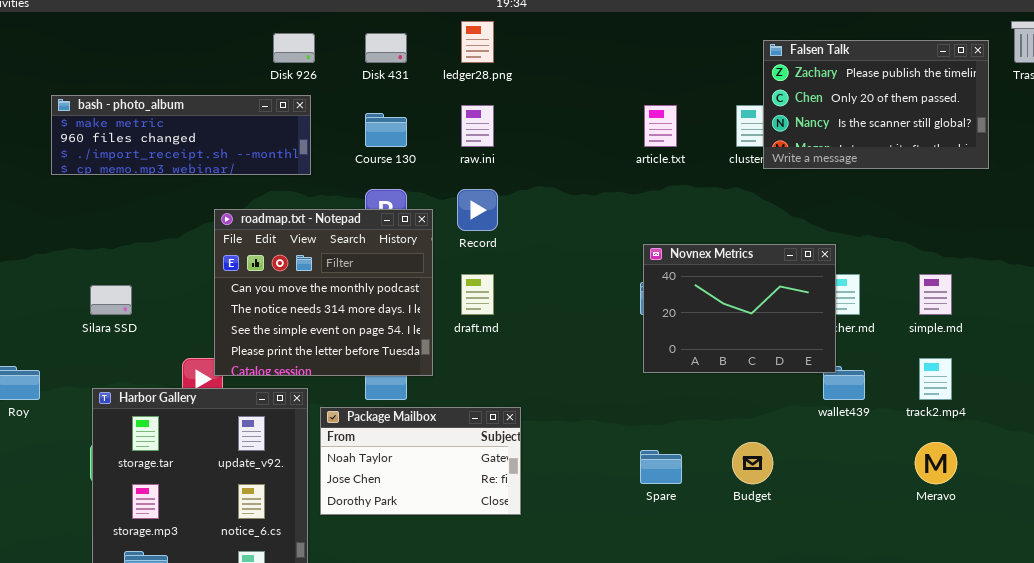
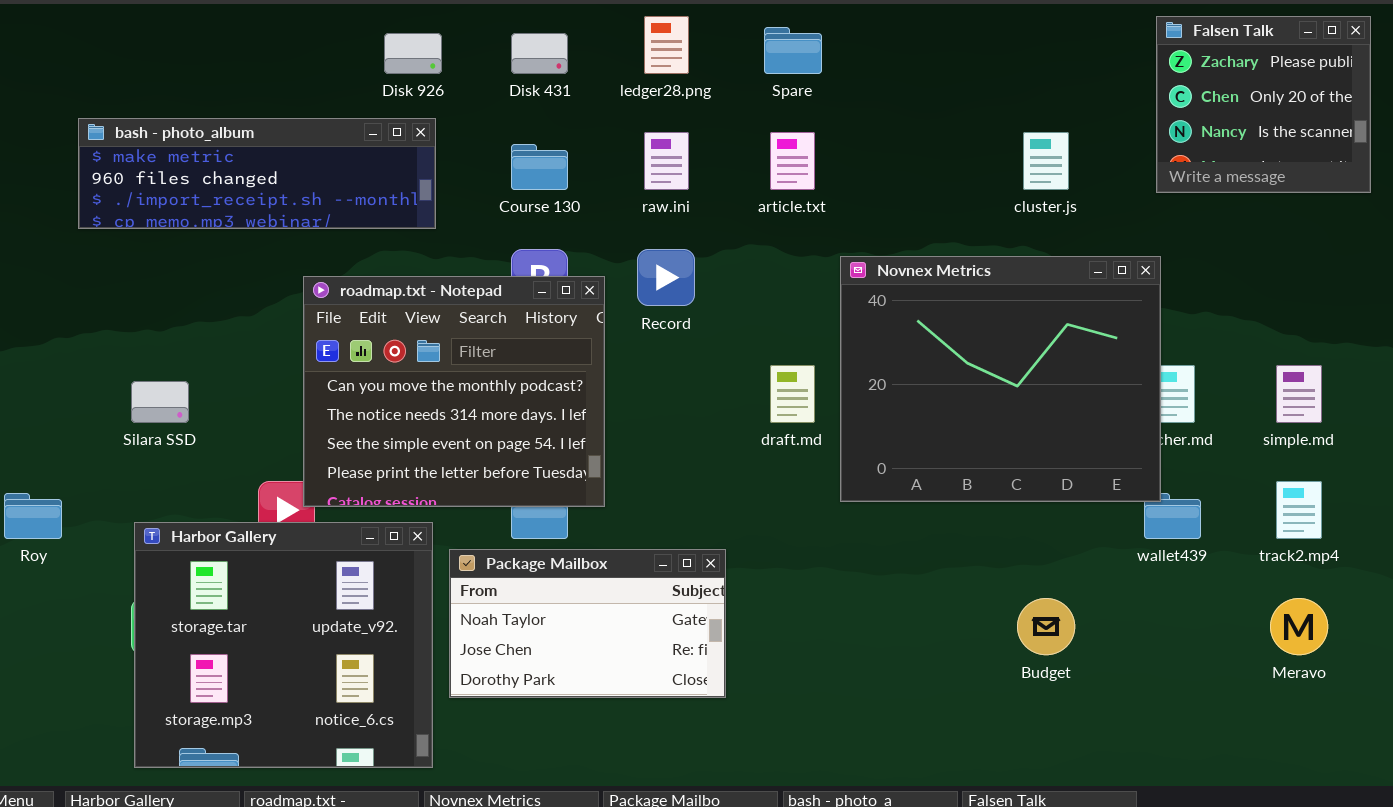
Falsen Talk: [763,40,989,169] -> [1156,16,1371,193], moved, resized
article.txt: [644,105,677,147] -> [770,132,815,190], moved
Novnex Metrics: [643,244,836,373] -> [840,256,1161,502], resized
draft.md: [461,274,494,315] -> [770,365,815,423], moved
Spare: [640,450,682,484] -> [764,27,822,74], moved

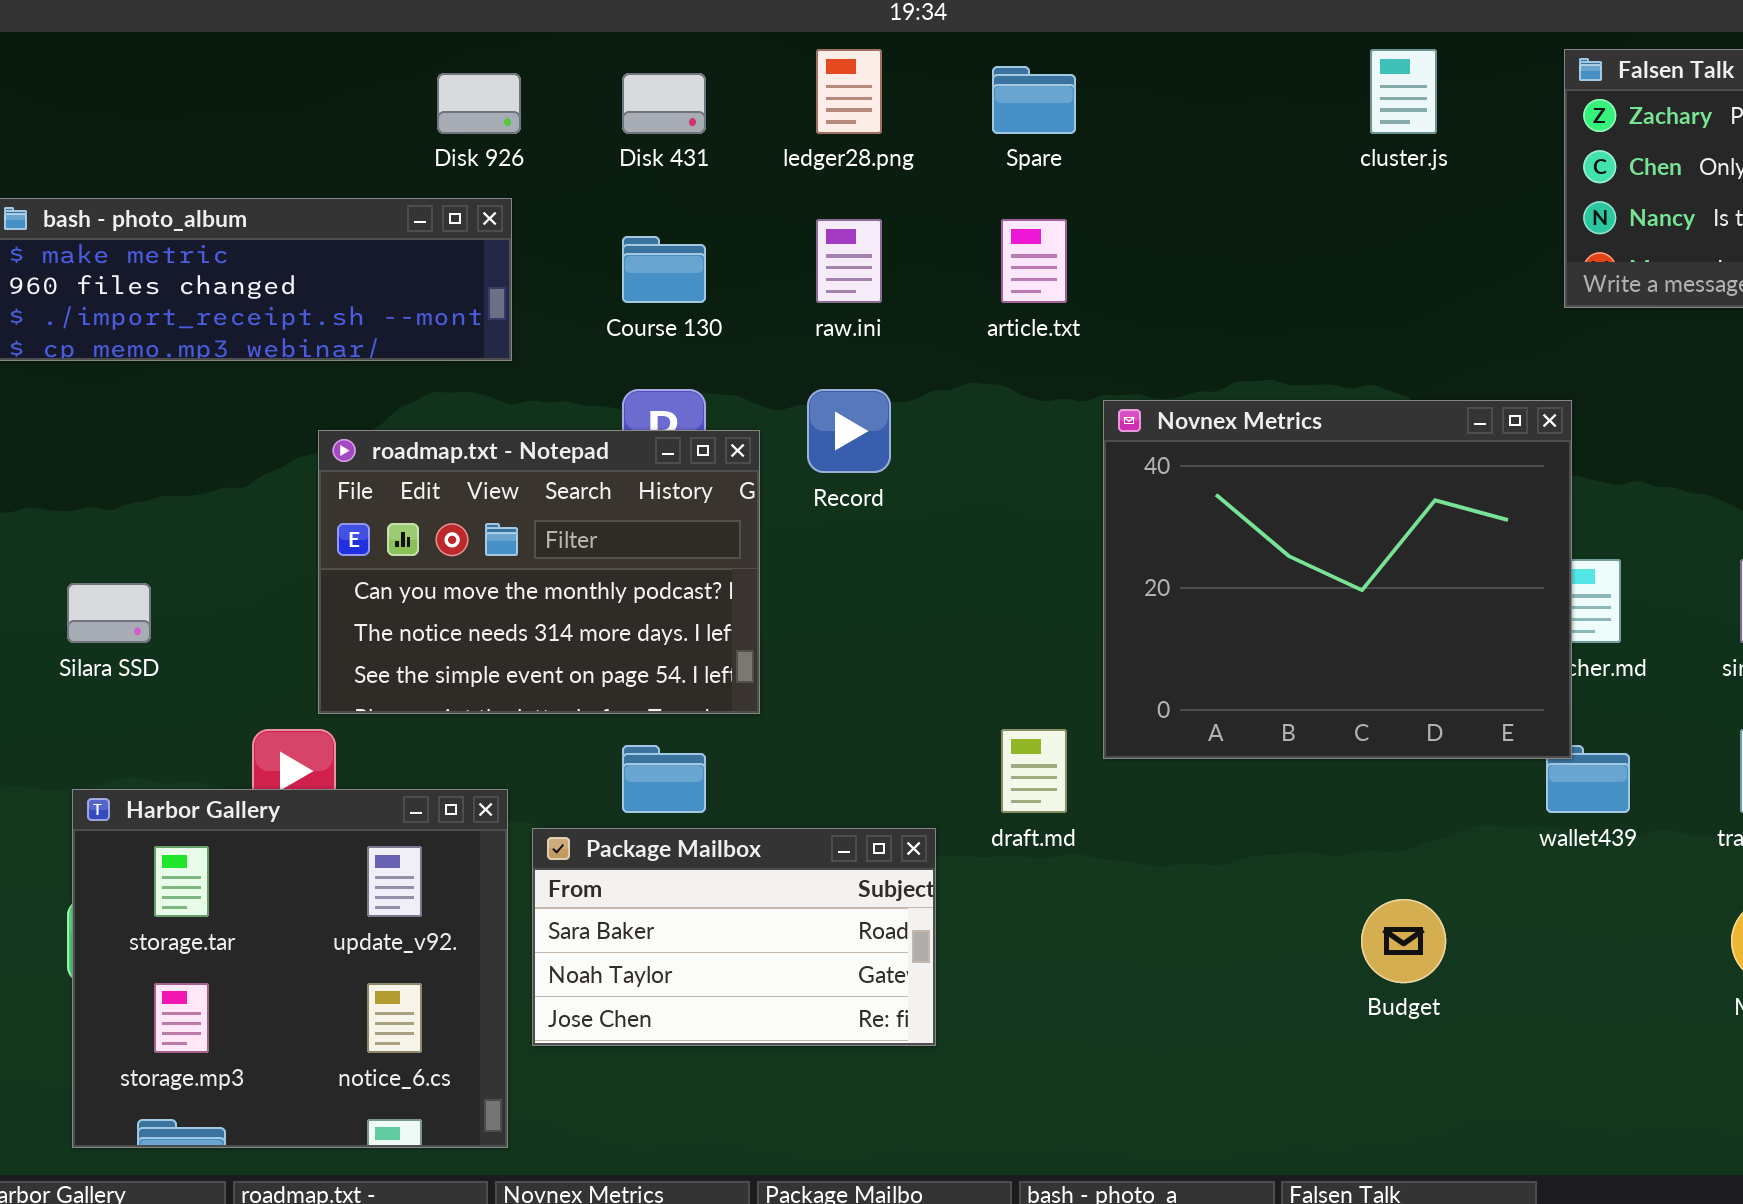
cluster.js: [1023,132,1069,190] -> [1370,49,1437,134], moved
roadmap.txt - Notepad: [303,276,605,507] -> [318,430,760,714], resized
draft.md: [770,365,815,423] -> [1001,729,1067,813], moved
Package Mailbox: [449,549,726,698] -> [532,828,936,1046], scrolled up 1 row

